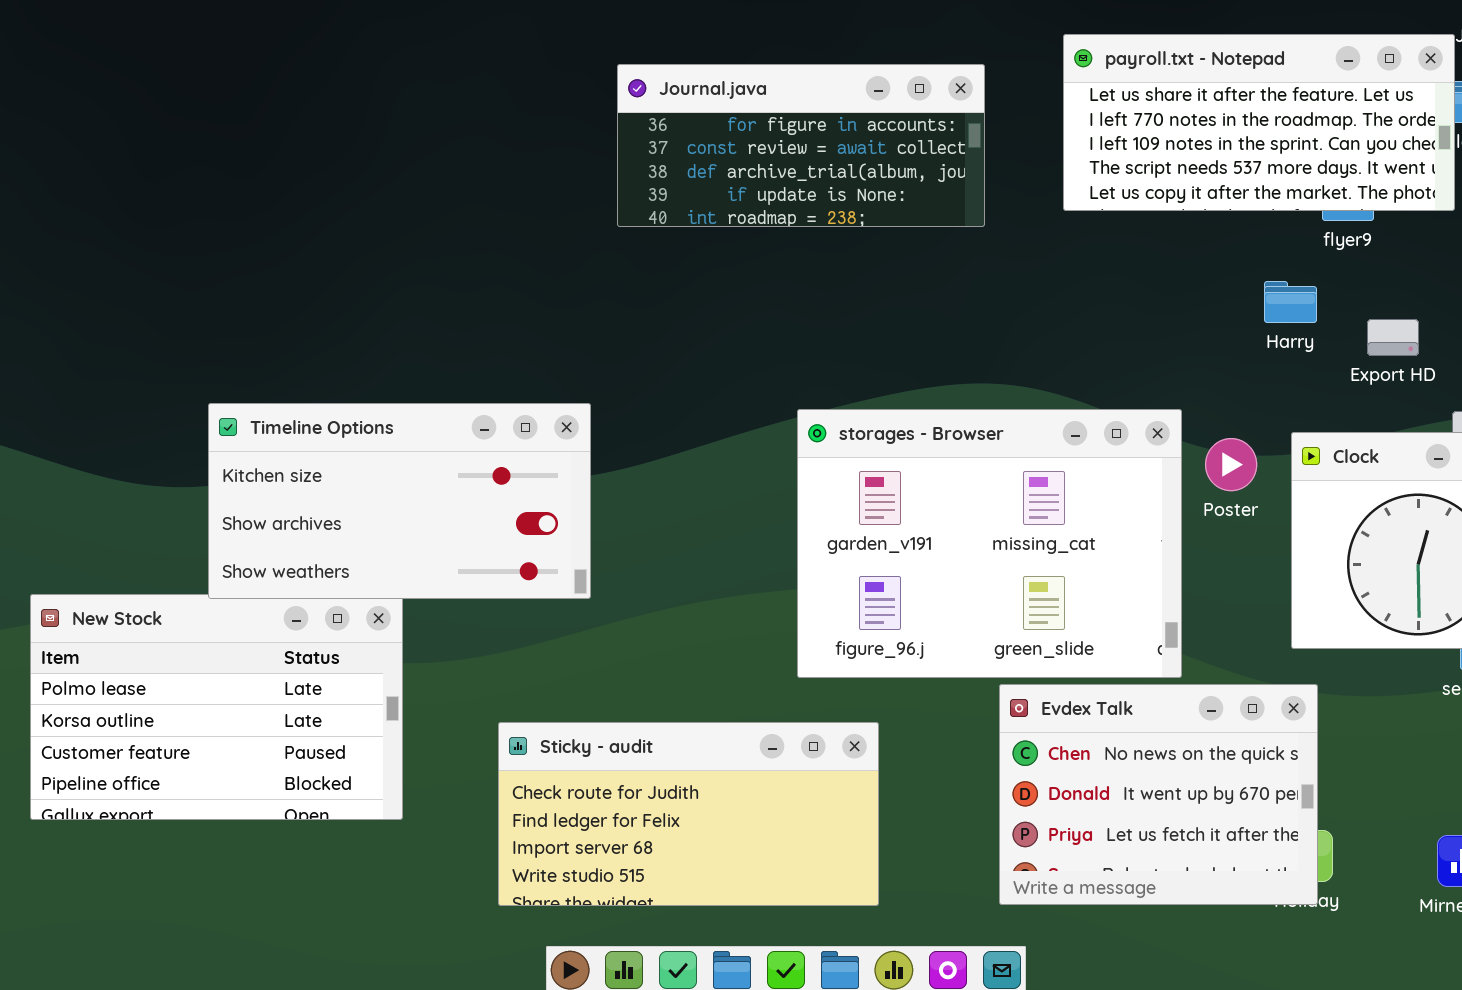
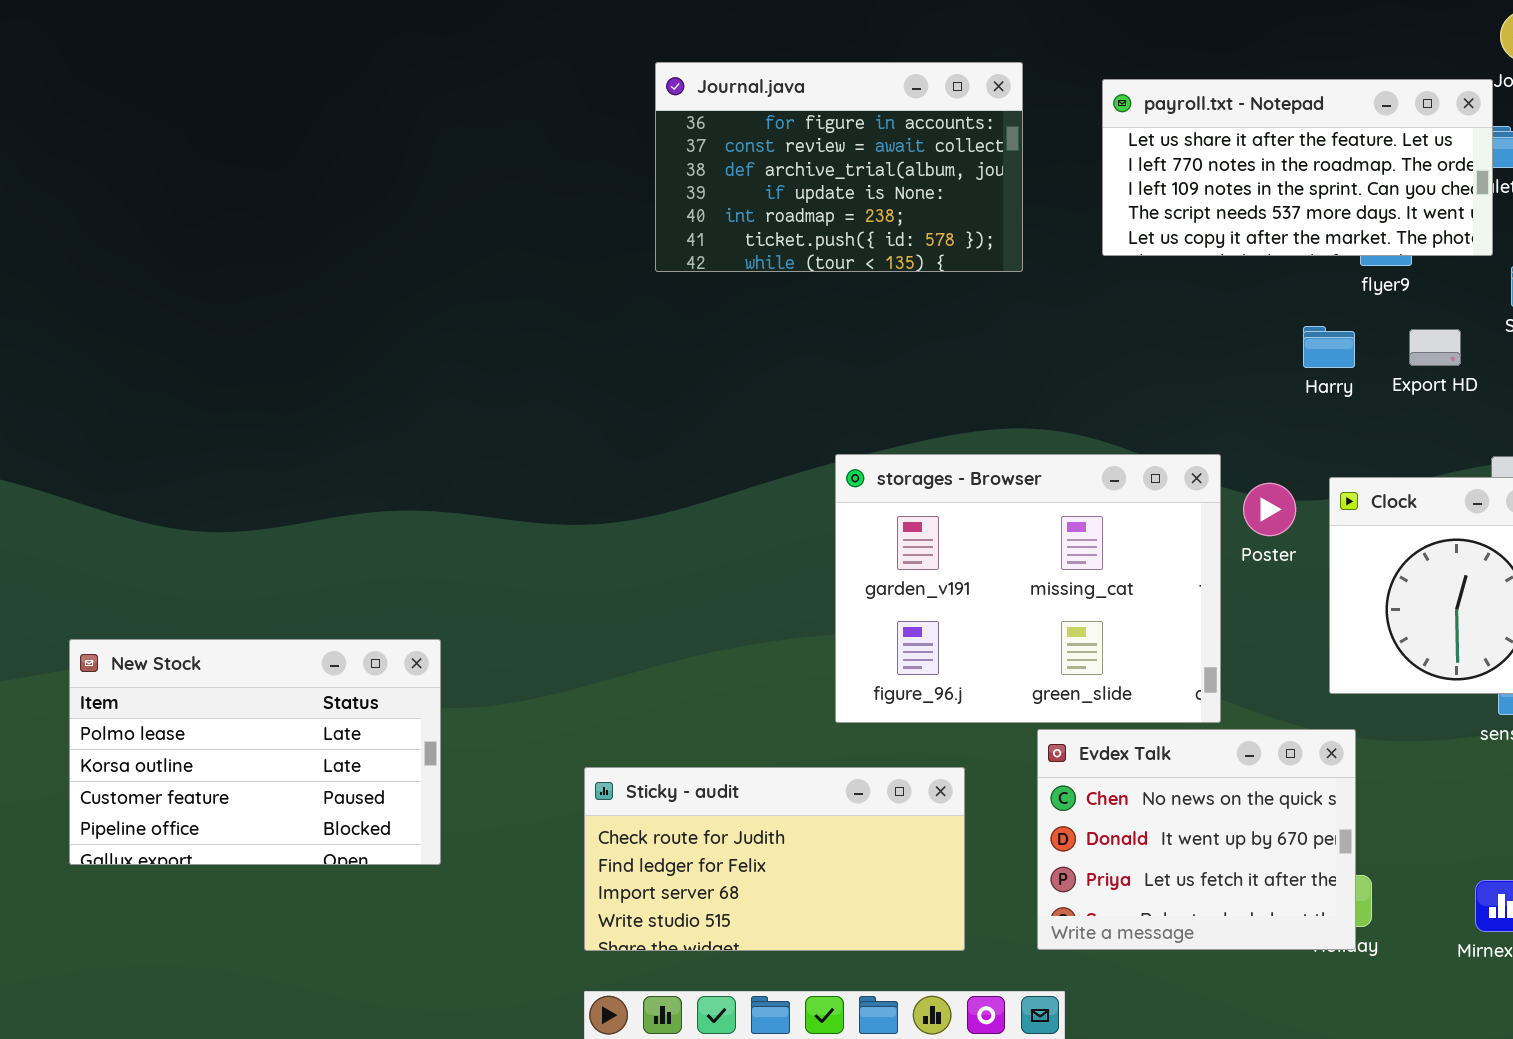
Journal.java: [617,64,985,227] -> [655,62,1023,272], resized
Export HD: [1367,319,1419,356] -> [1409,329,1461,366], moved
Timeline Options: [208,403,591,599] -> none, closed
Sticky - audit: [498,722,879,906] -> [584,767,965,951], moved

